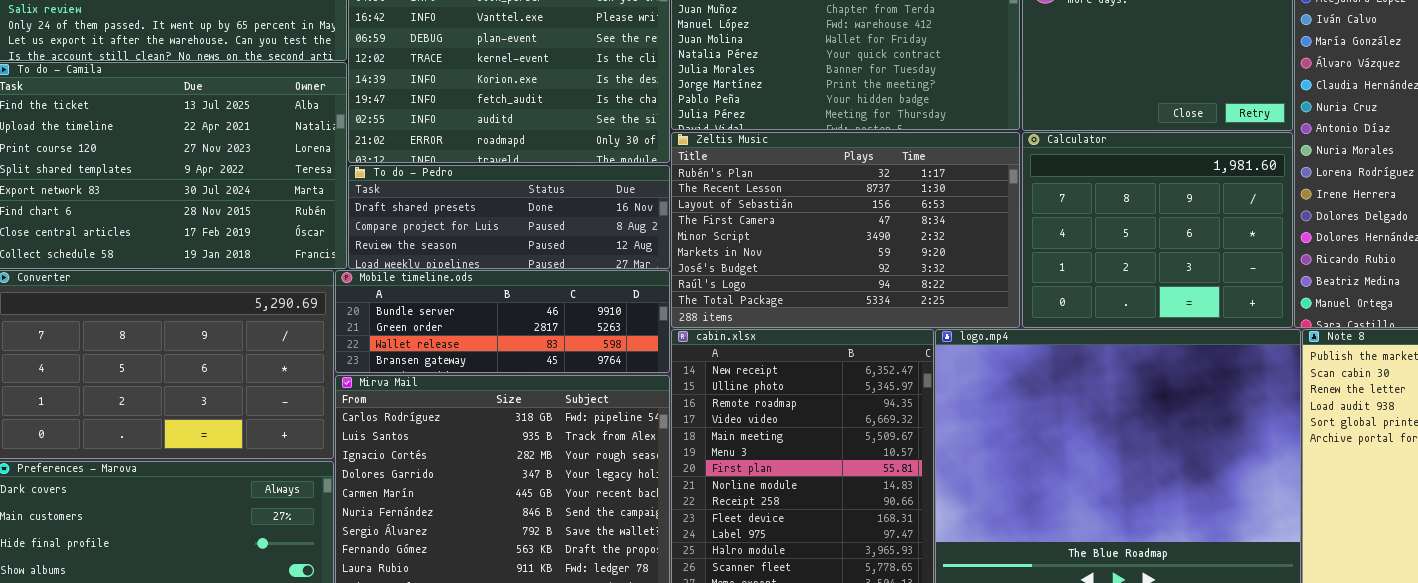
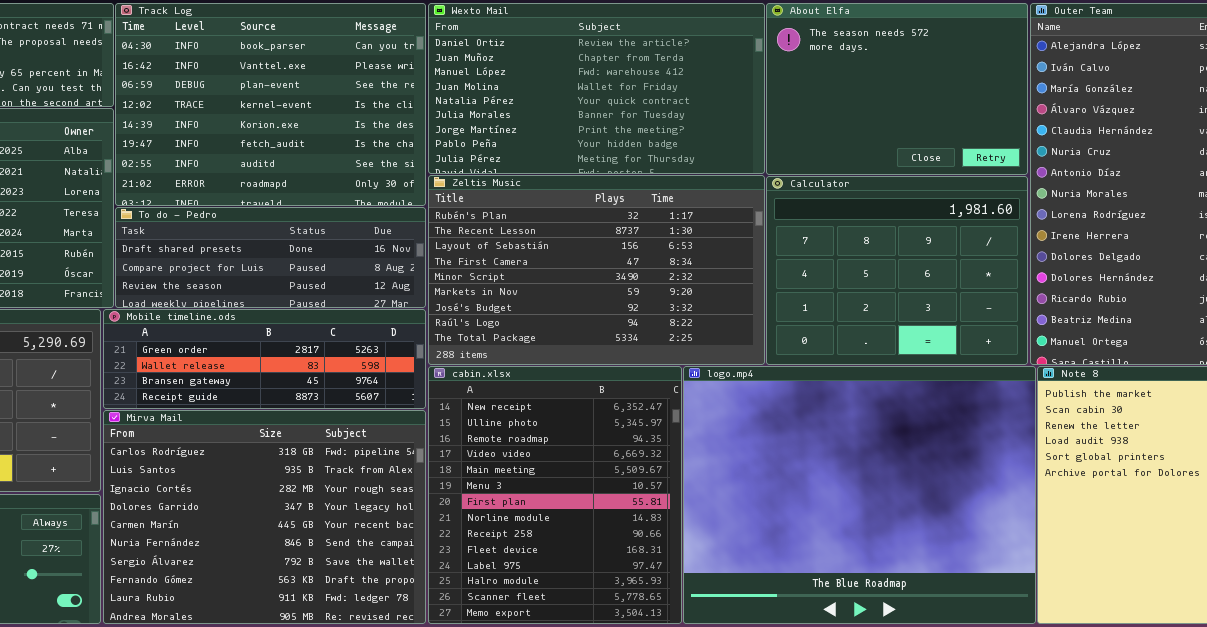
Mobile timeline.ods: [335,270,670,373] -> [103,309,426,409], scrolled down 1 row

